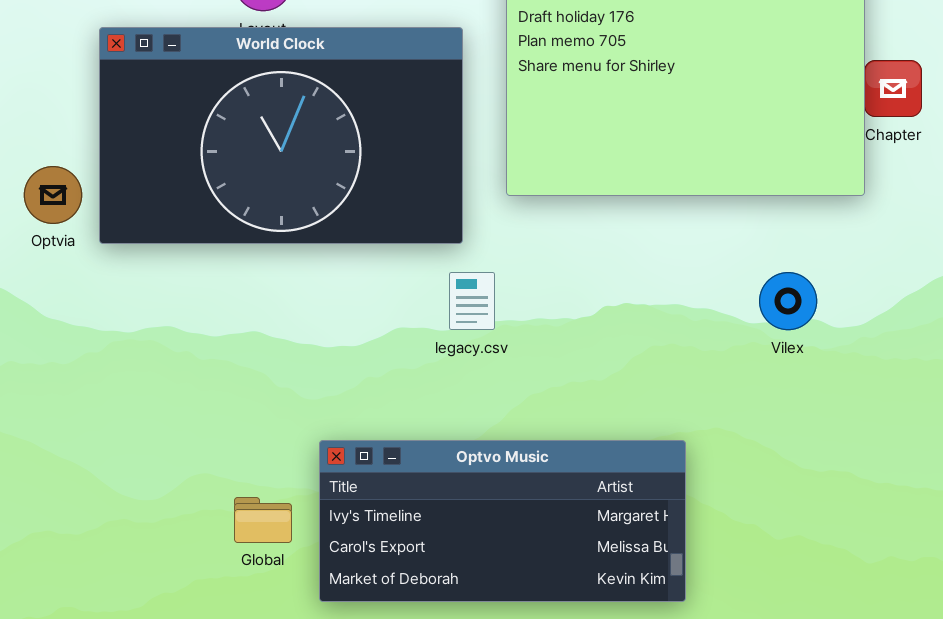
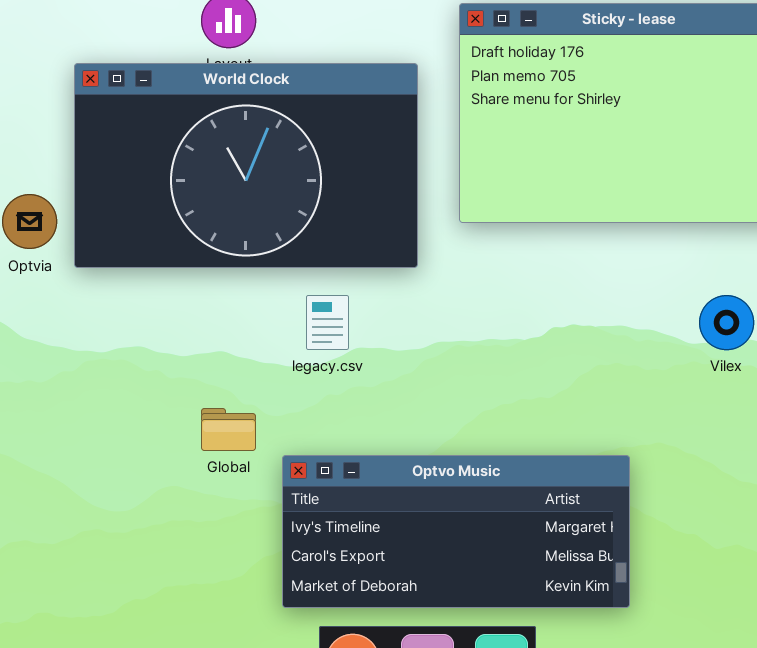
legacy.csv: [449,272,495,330] -> [306,295,349,350], moved
Global: [234,497,292,543] -> [201,408,256,451], moved

